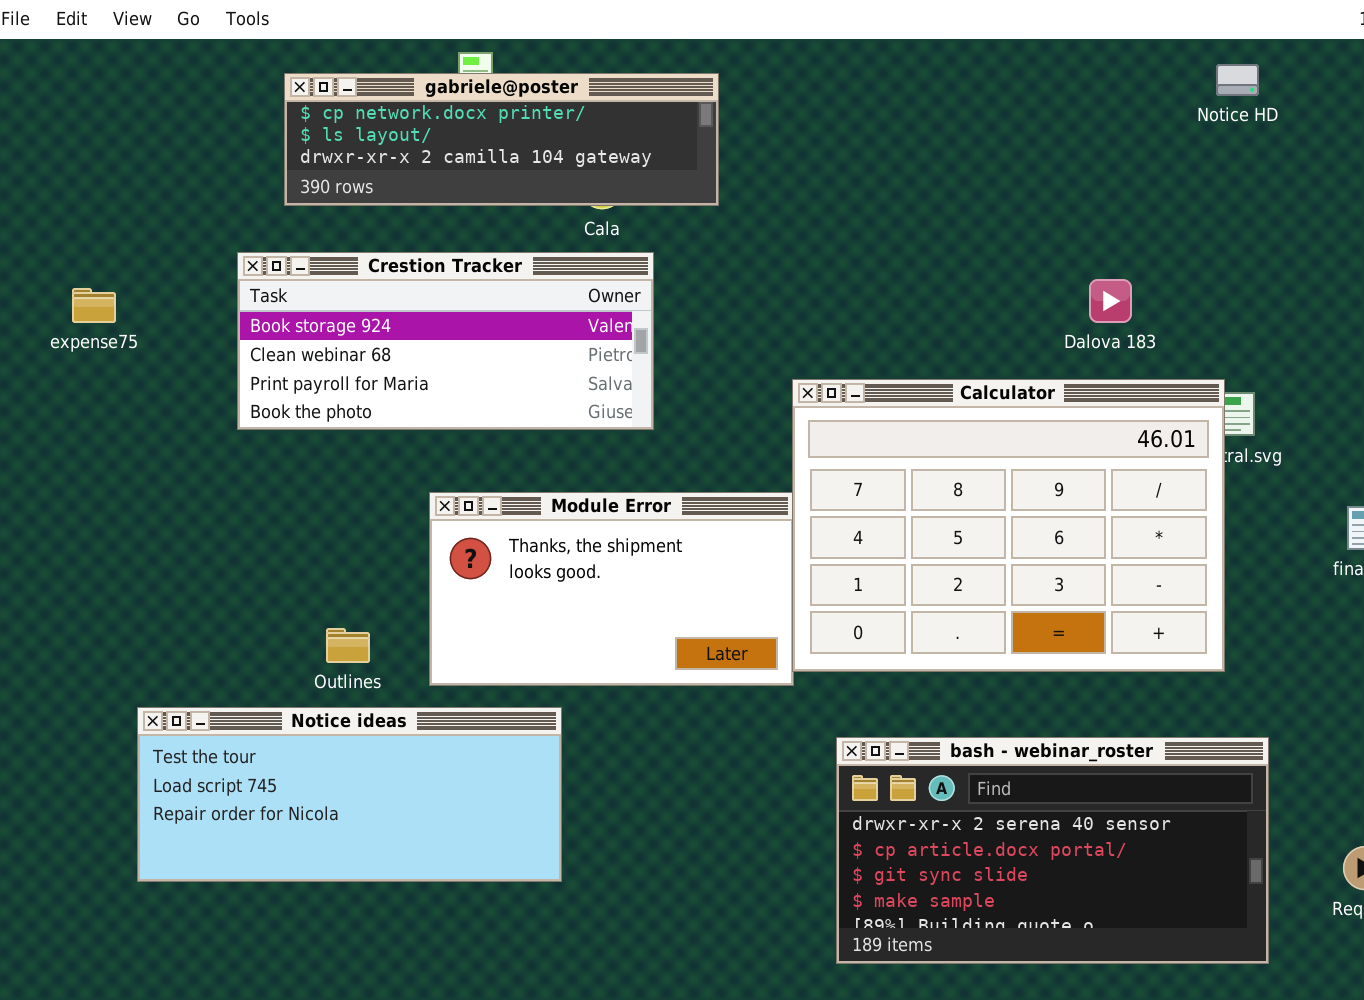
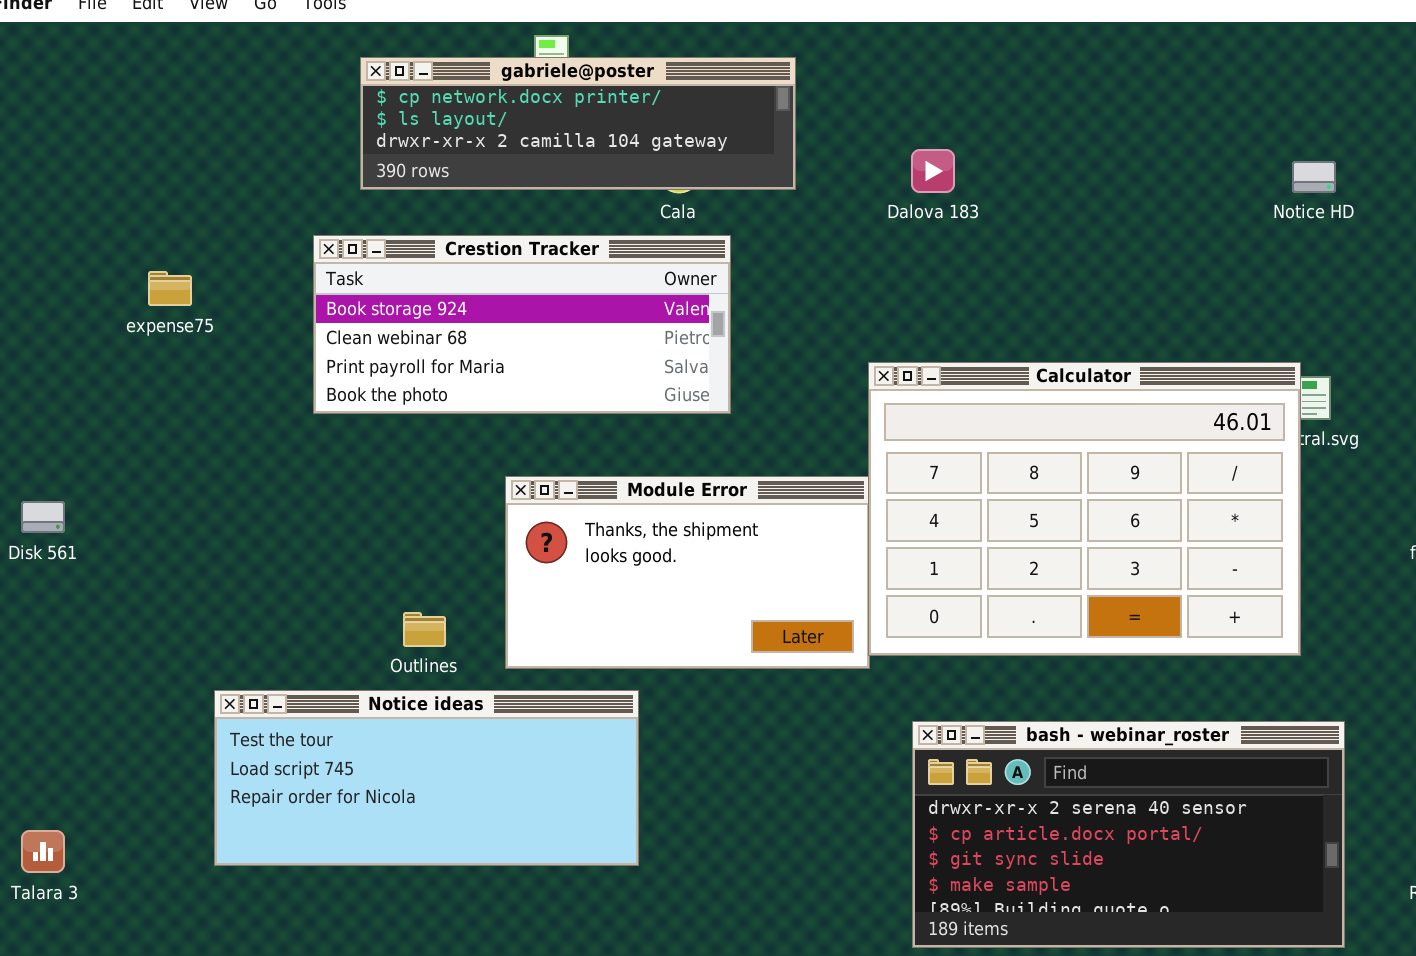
Notice HD: [1216,64,1259,96] -> [1292,161,1336,193], moved
Dalova 183: [1089,279,1132,323] -> [911,149,955,193], moved

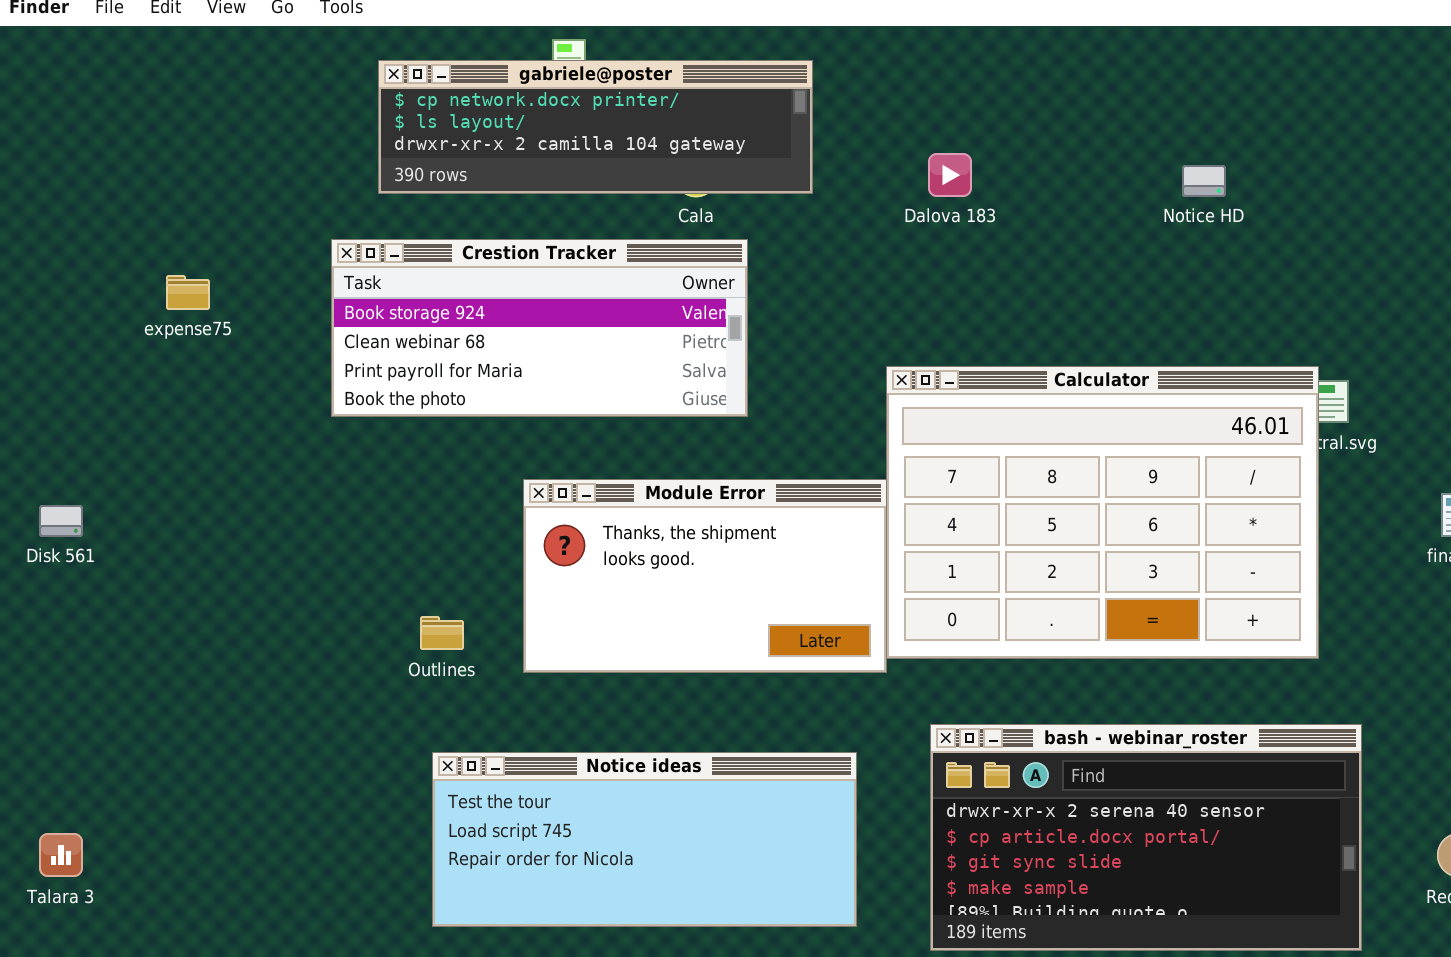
Notice HD: [1292,161,1336,193] -> [1182,165,1226,197], moved
Notice ideas: [214,690,639,866] -> [432,752,857,927], moved

